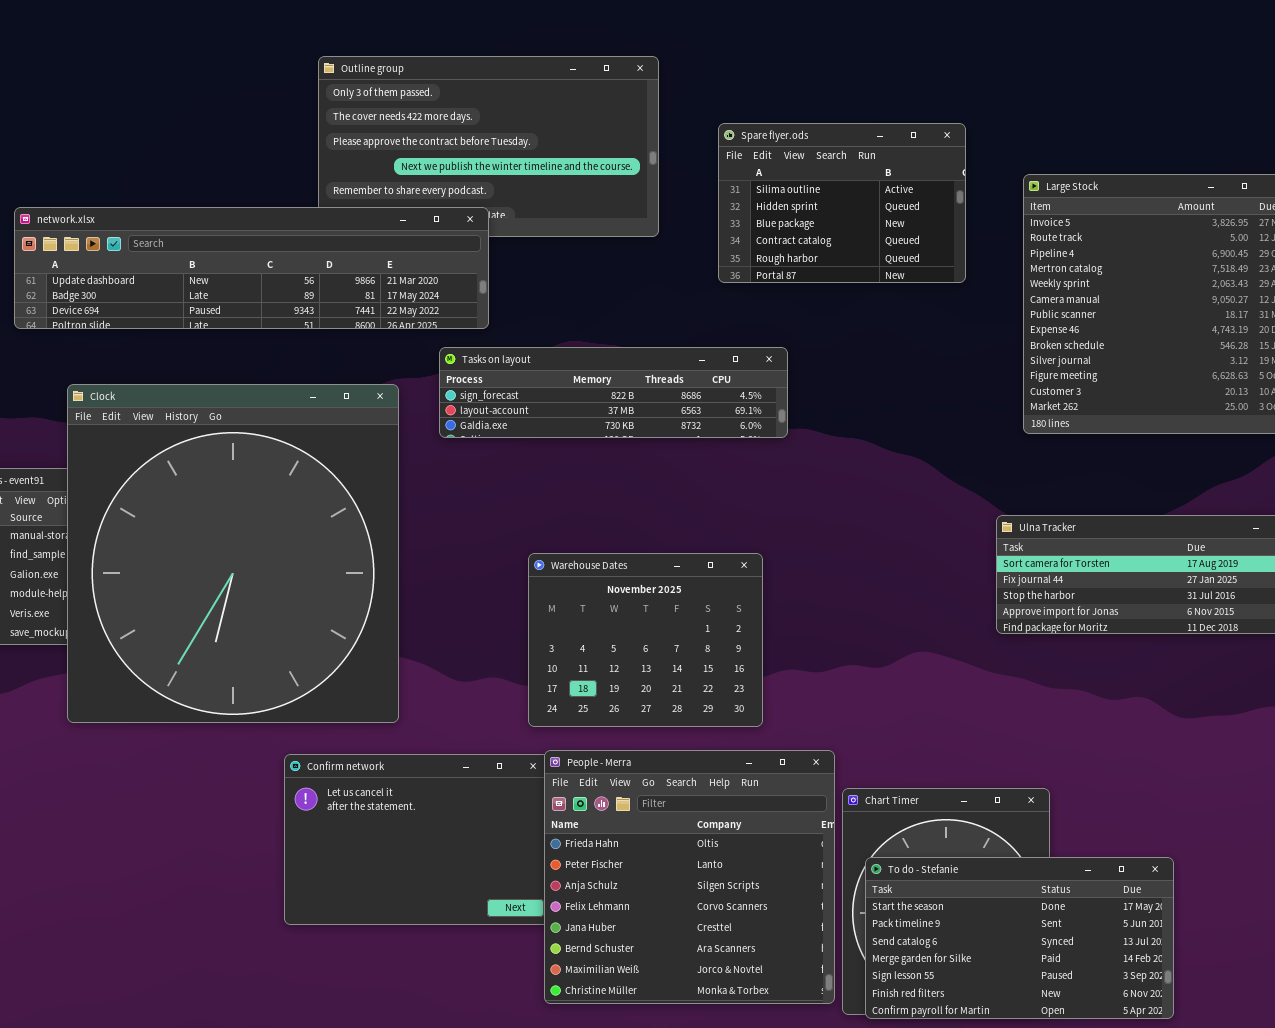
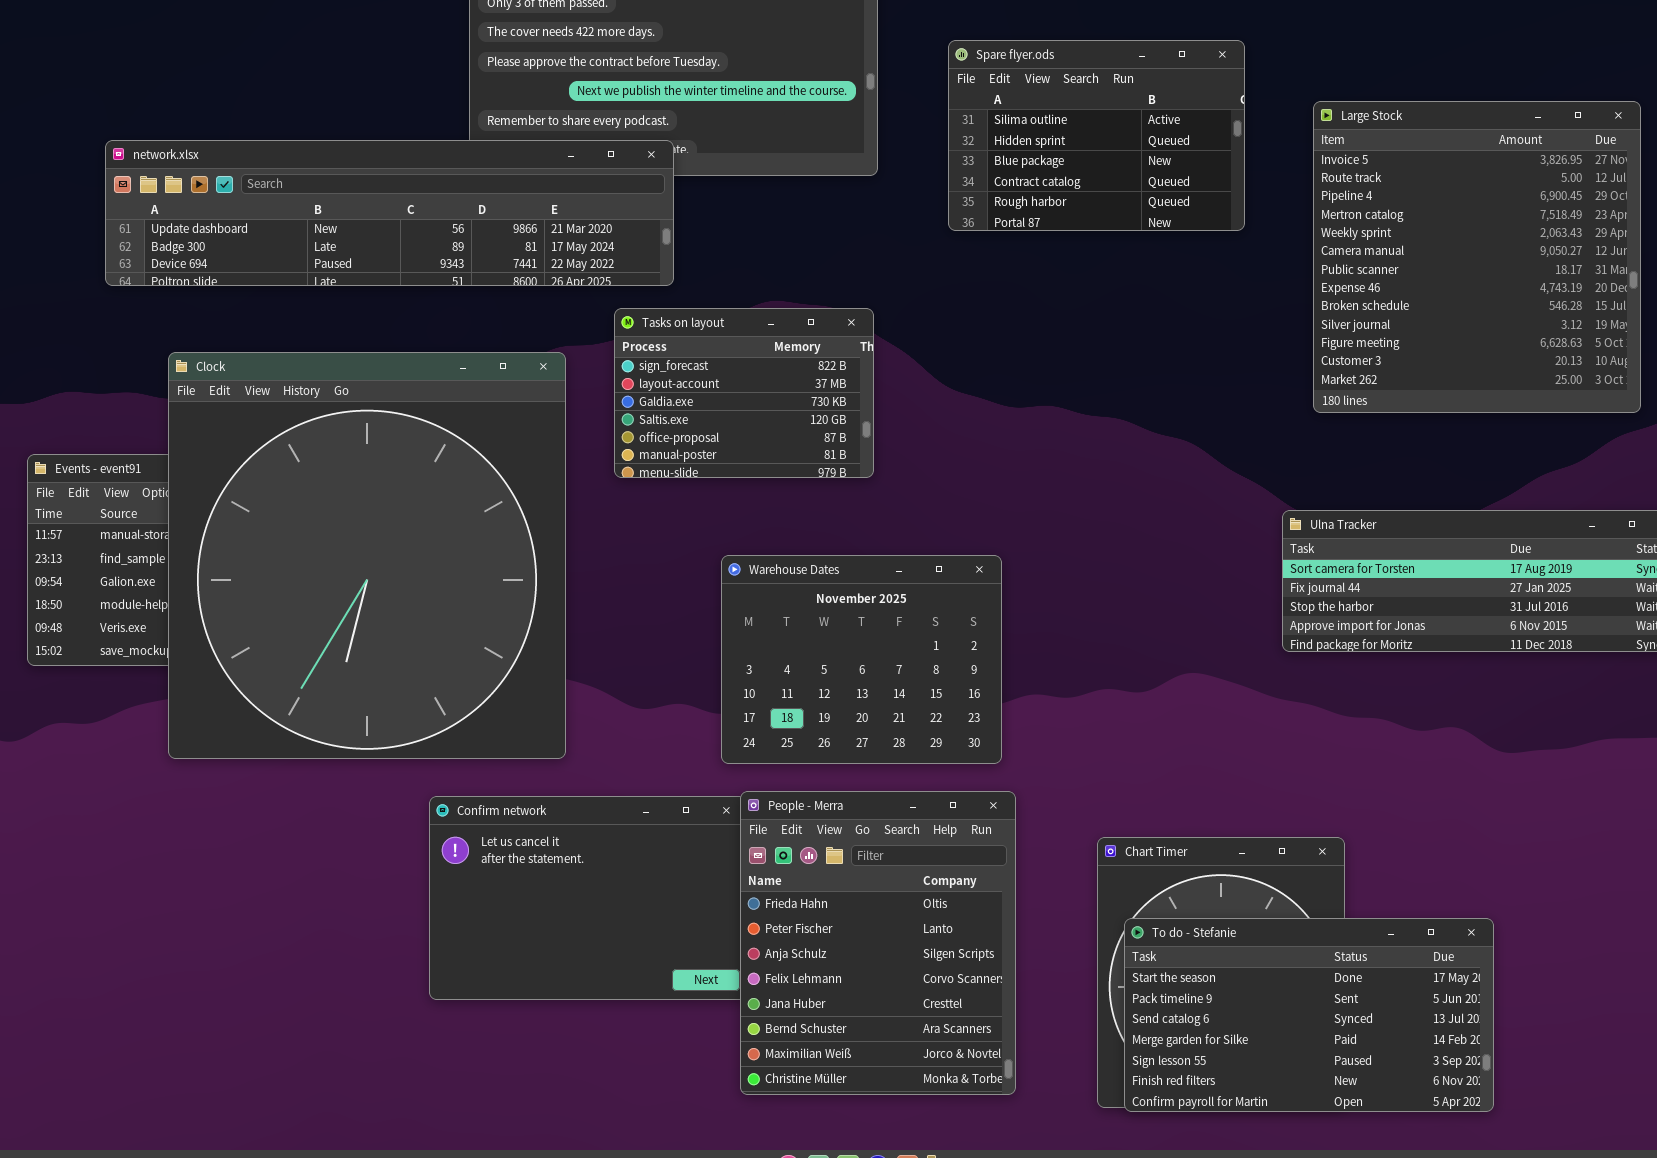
Tasks on layout: [439,347,788,438] -> [614,308,874,478], resized
People - Merra: [544,750,835,1004] -> [740,791,1016,1095], resized

